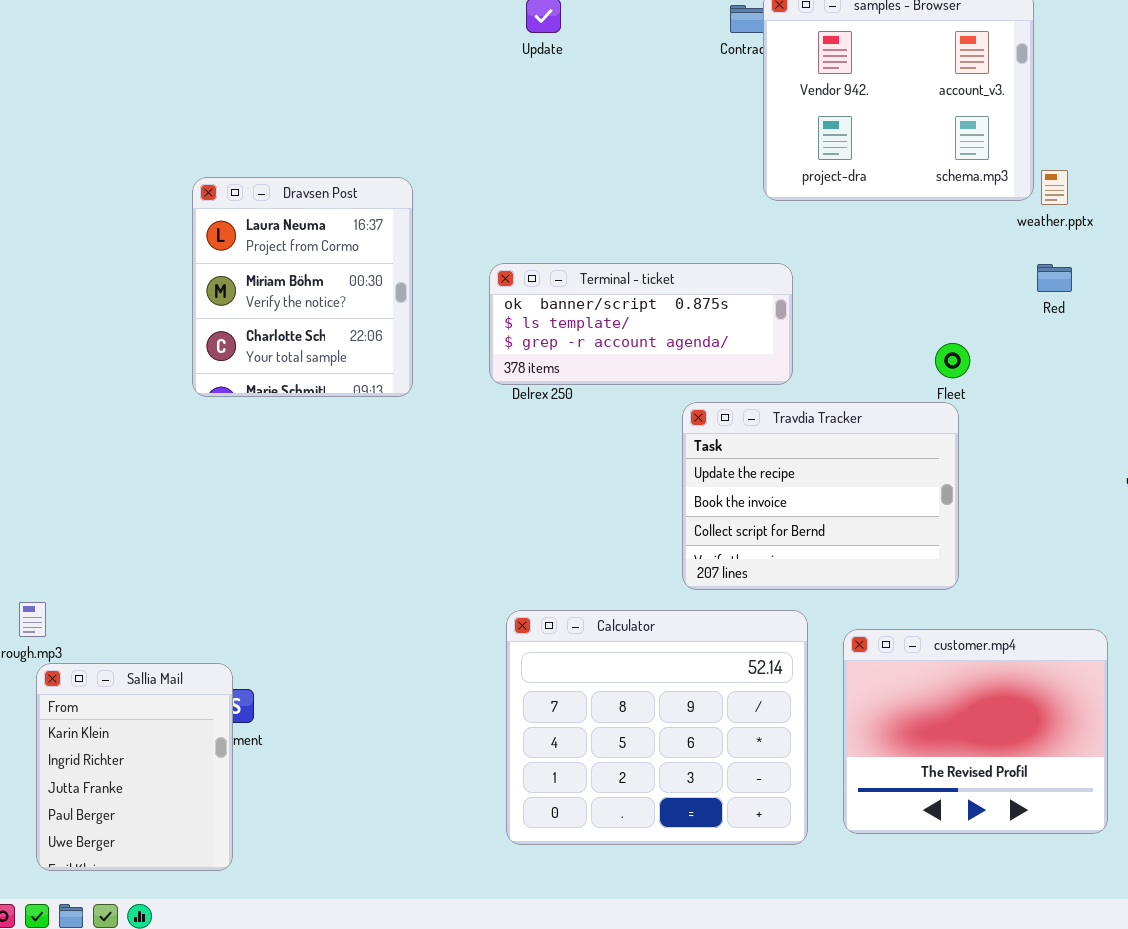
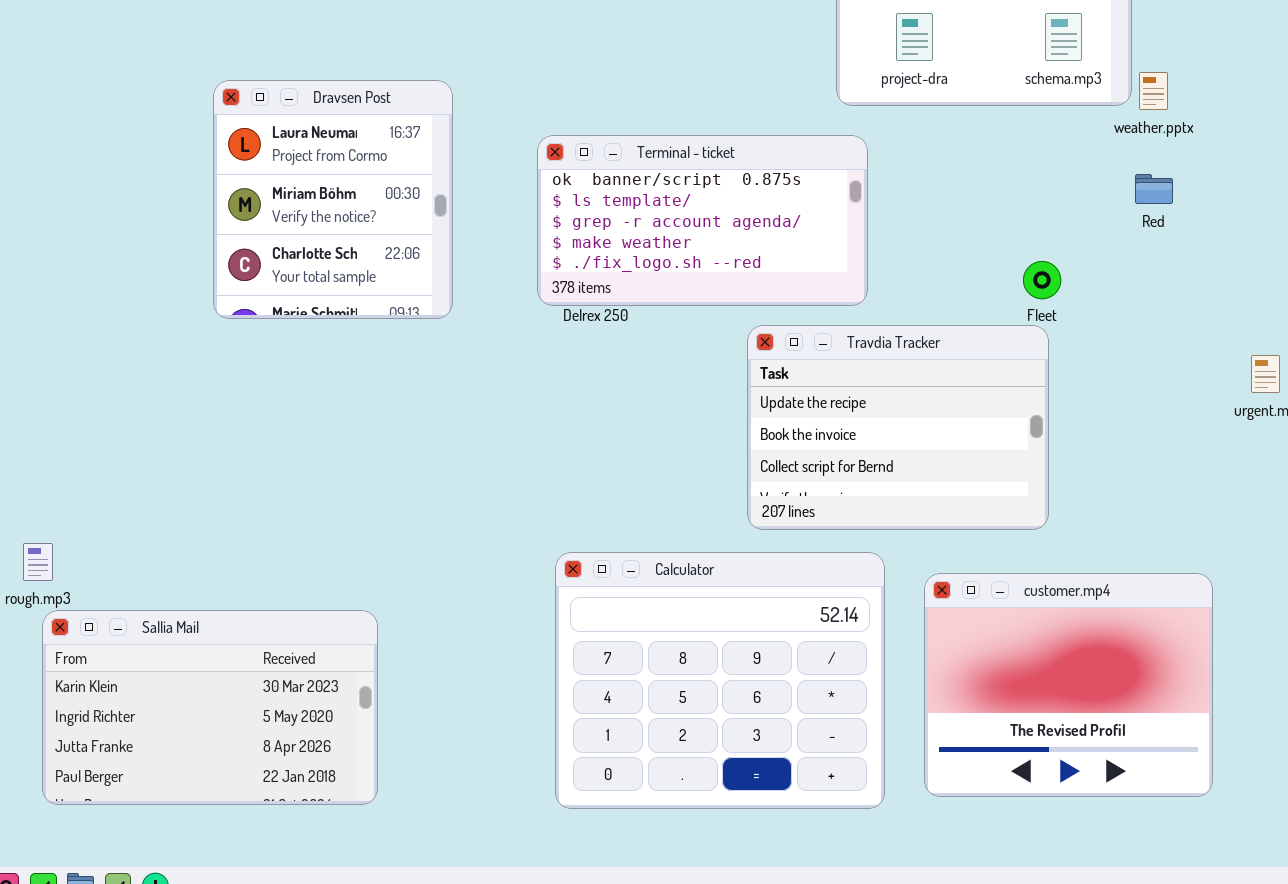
Terminal - ticket: [489,263,793,385] -> [537,135,868,306], resized
Sallia Mail: [36,663,233,871] -> [42,610,378,805], resized

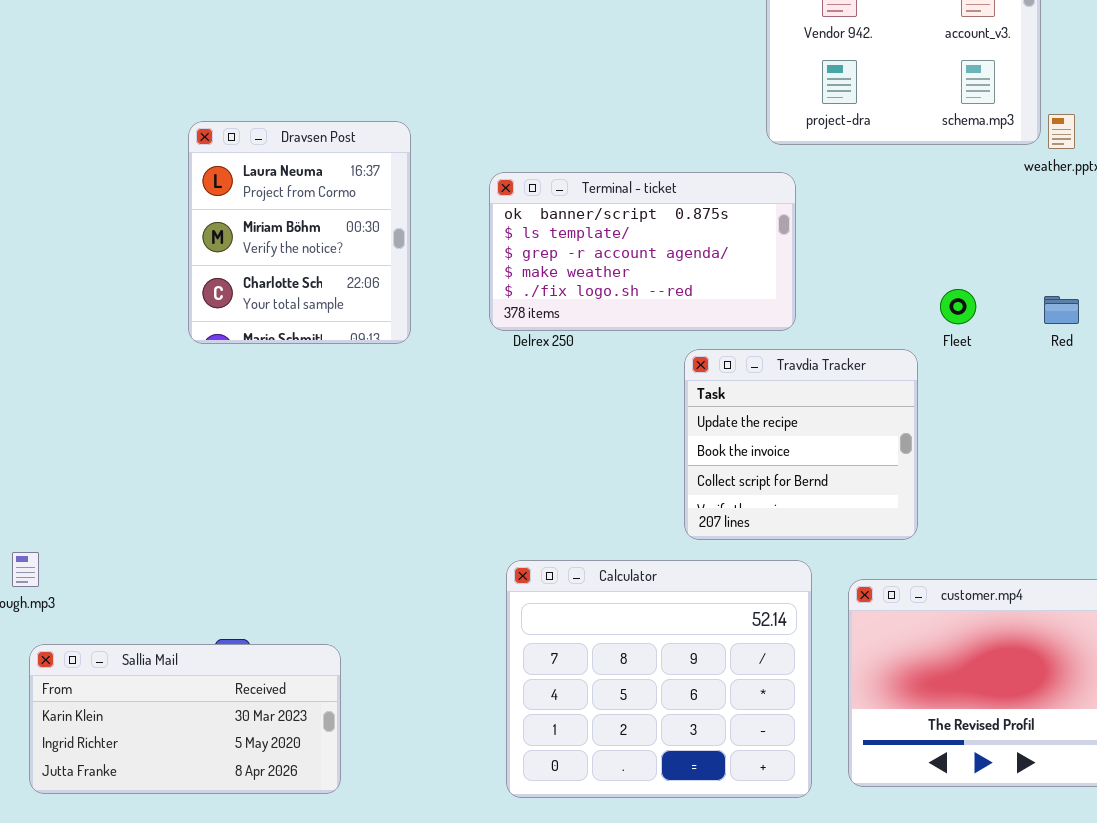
Red: [1135,174,1173,204] -> [1044,296,1079,324], moved
Travdia Tracker: [747,325,1049,530] -> [684,349,918,540], resized
Sallia Mail: [42,610,378,805] -> [29,644,341,794], resized

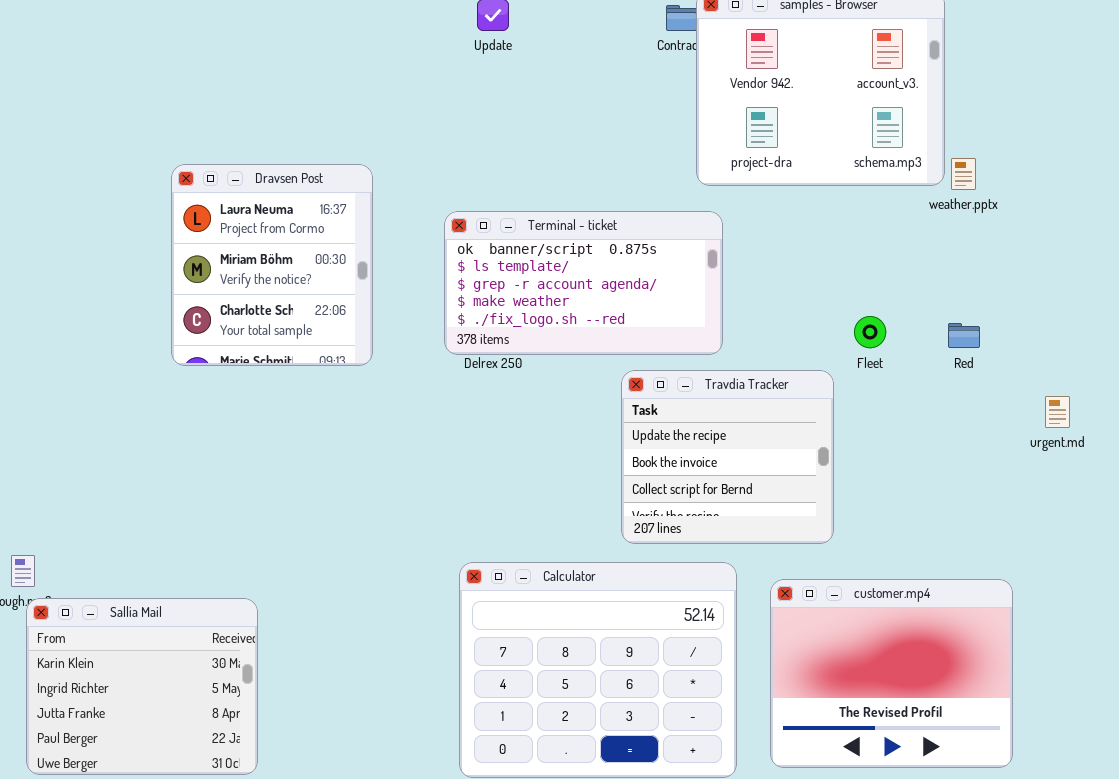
Sallia Mail: [29,644,341,794] -> [26,598,258,775], resized

